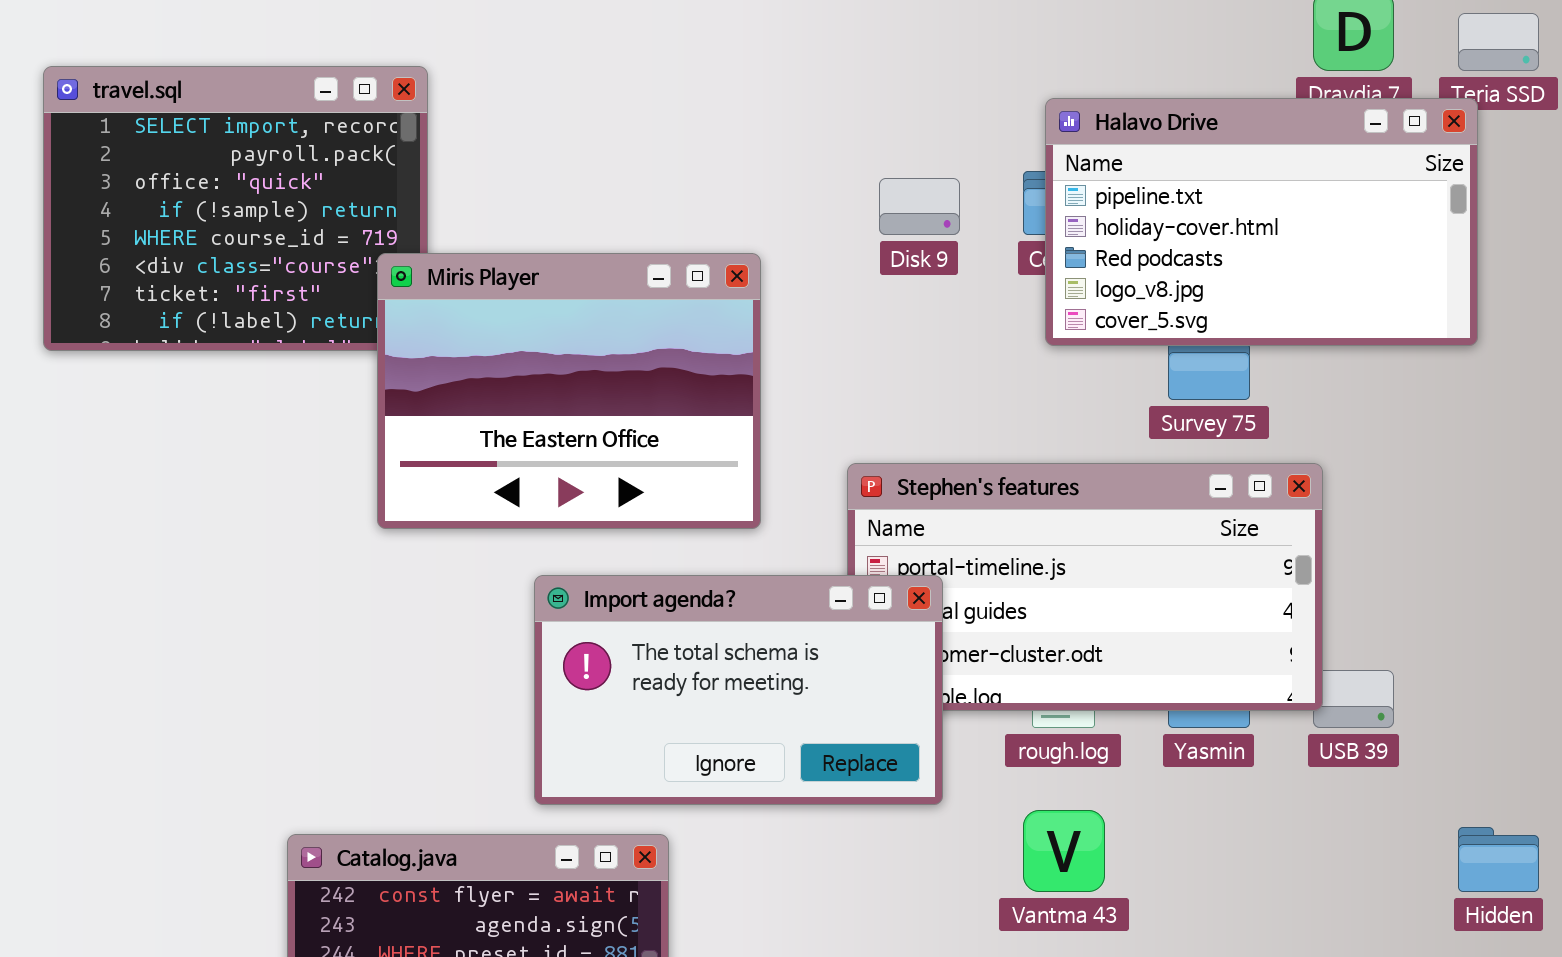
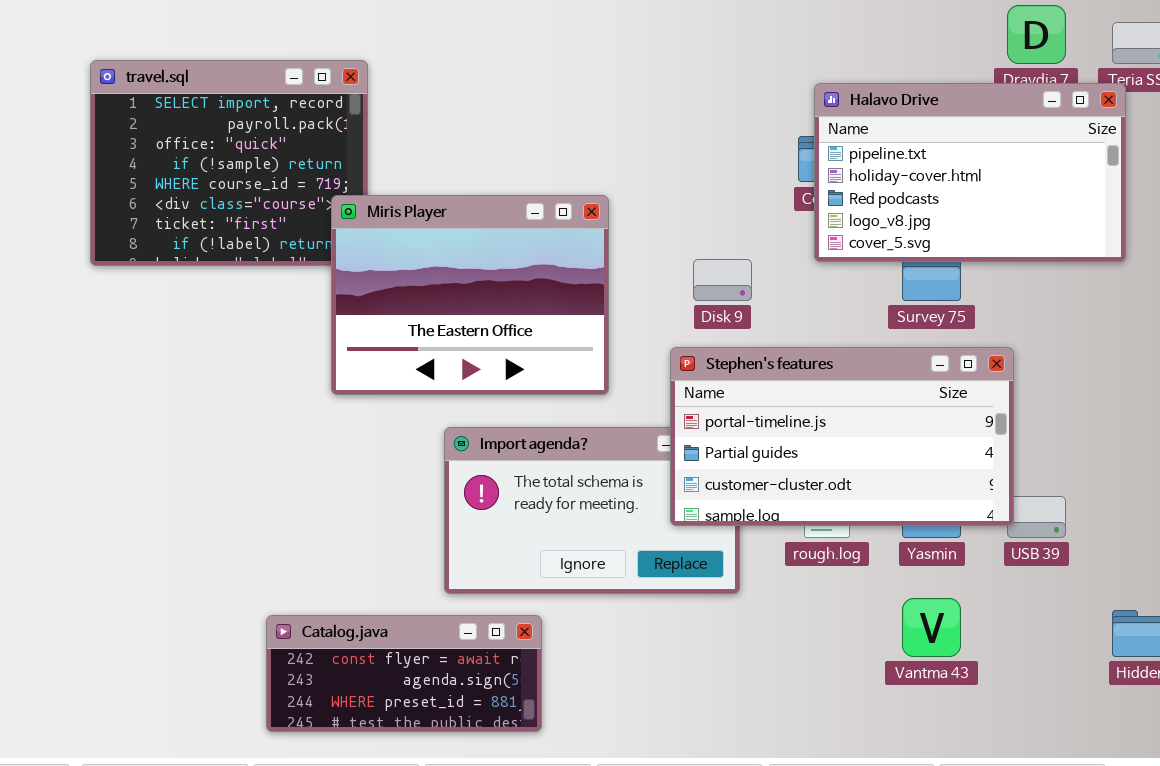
Disk 9: [879,178,960,235] -> [693,259,752,301], moved
Stephen's features: [847,463,1323,711] -> [670,347,1014,526], raised
Vantma 43: [1023,810,1105,892] -> [902,598,961,657], moved

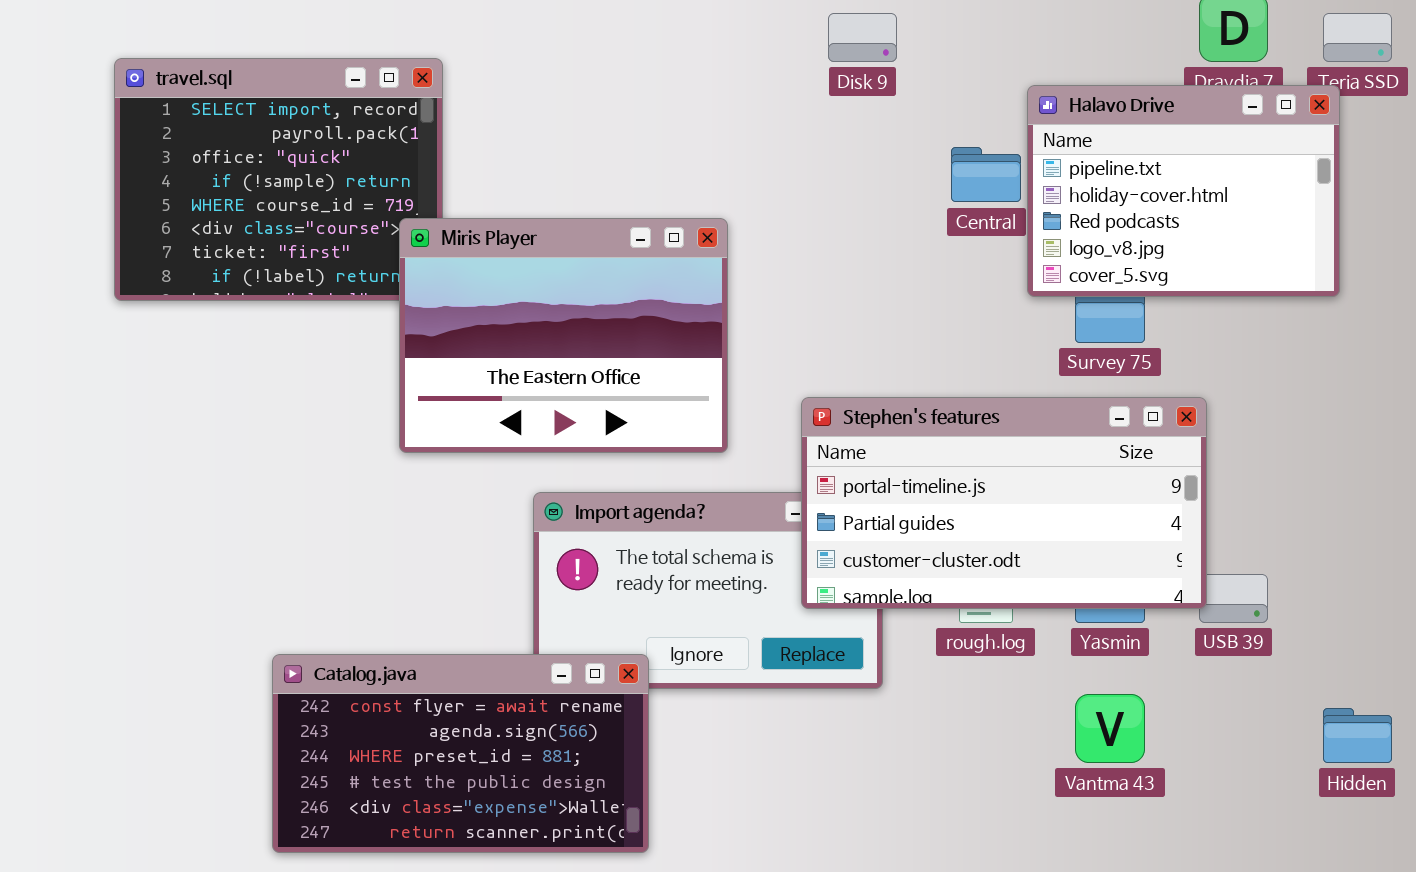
Halavo Drive: [814,83,1126,262] -> [1027,85,1340,297], resized
Disk 9: [693,259,752,301] -> [828,13,897,62], moved
Catalog.java: [266,615,542,732] -> [272,654,649,853], resized

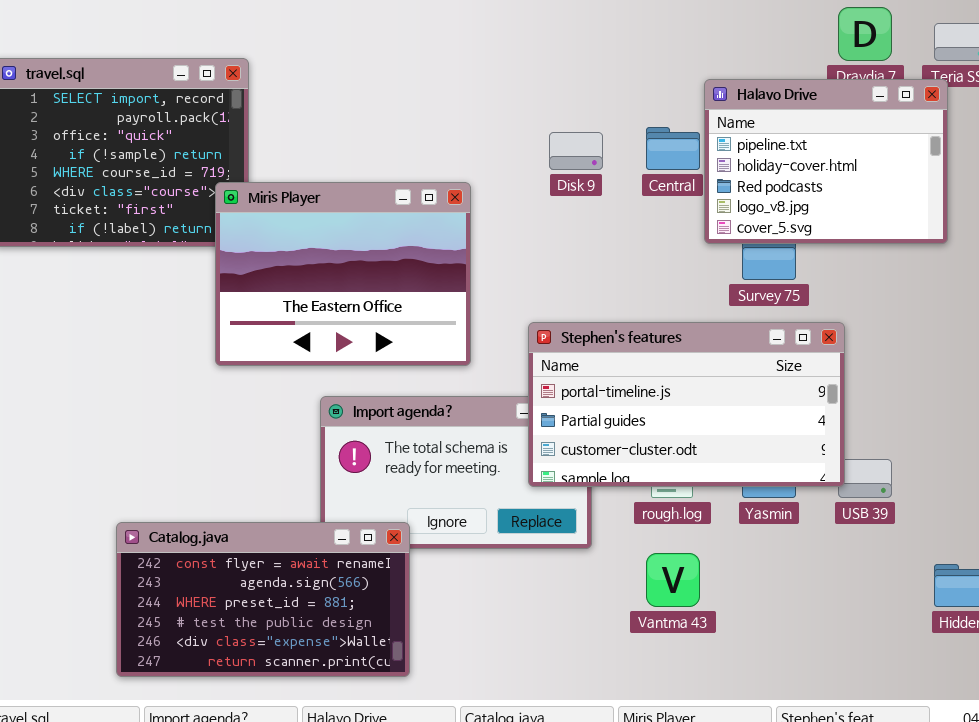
Disk 9: [828,13,897,62] -> [549,132,603,170], moved
Vantma 43: [1075,694,1145,763] -> [646,553,700,607], moved

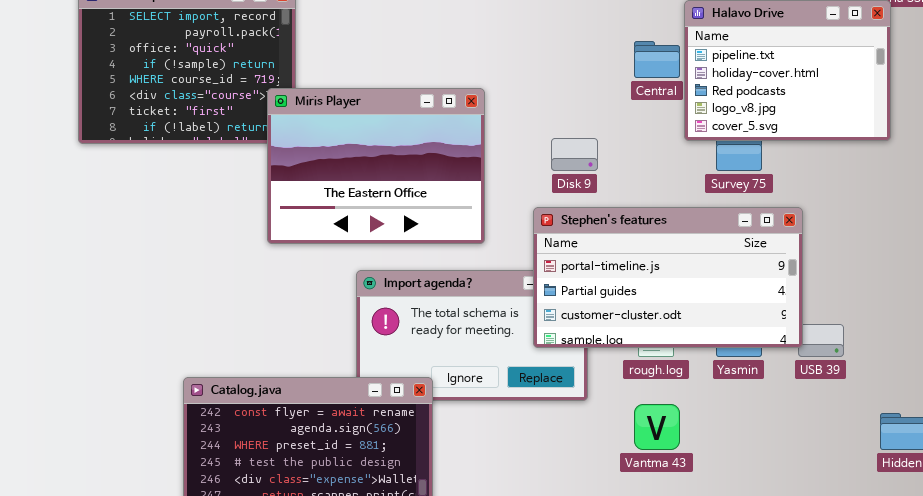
Disk 9: [549,132,603,170] -> [551,138,598,171], moved

